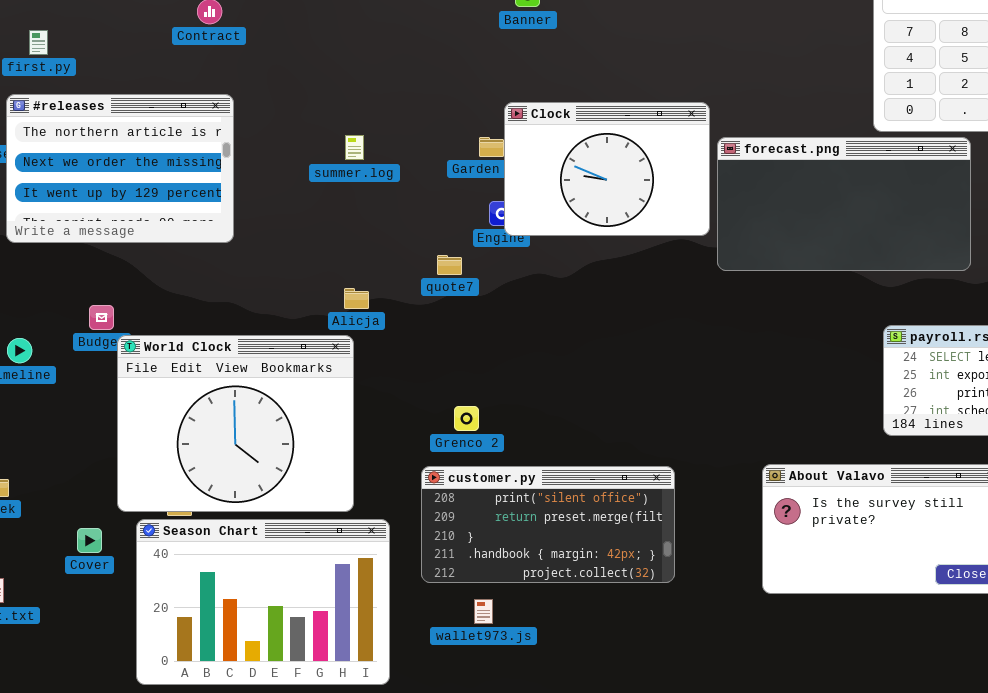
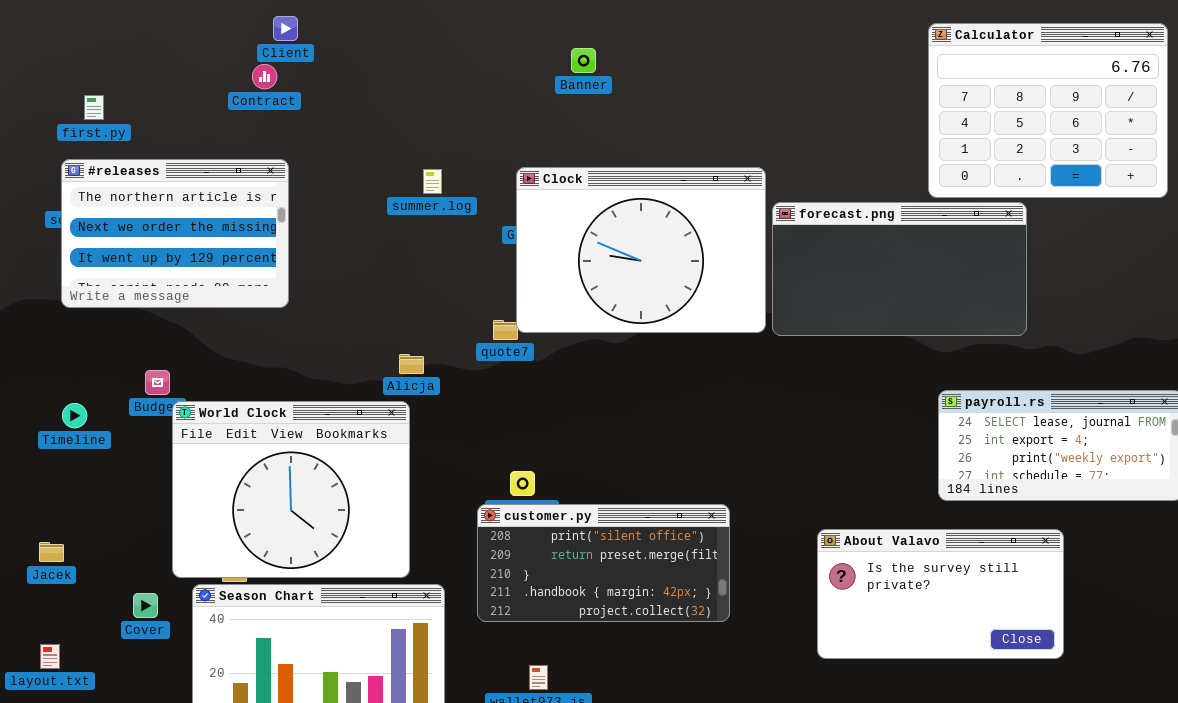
Clock: [504,102,710,236] -> [516,167,766,333], resized
summer.log: [345,135,364,160] -> [423,169,442,194], moved
customer.py: [421,466,675,583] -> [477,504,730,622], moved

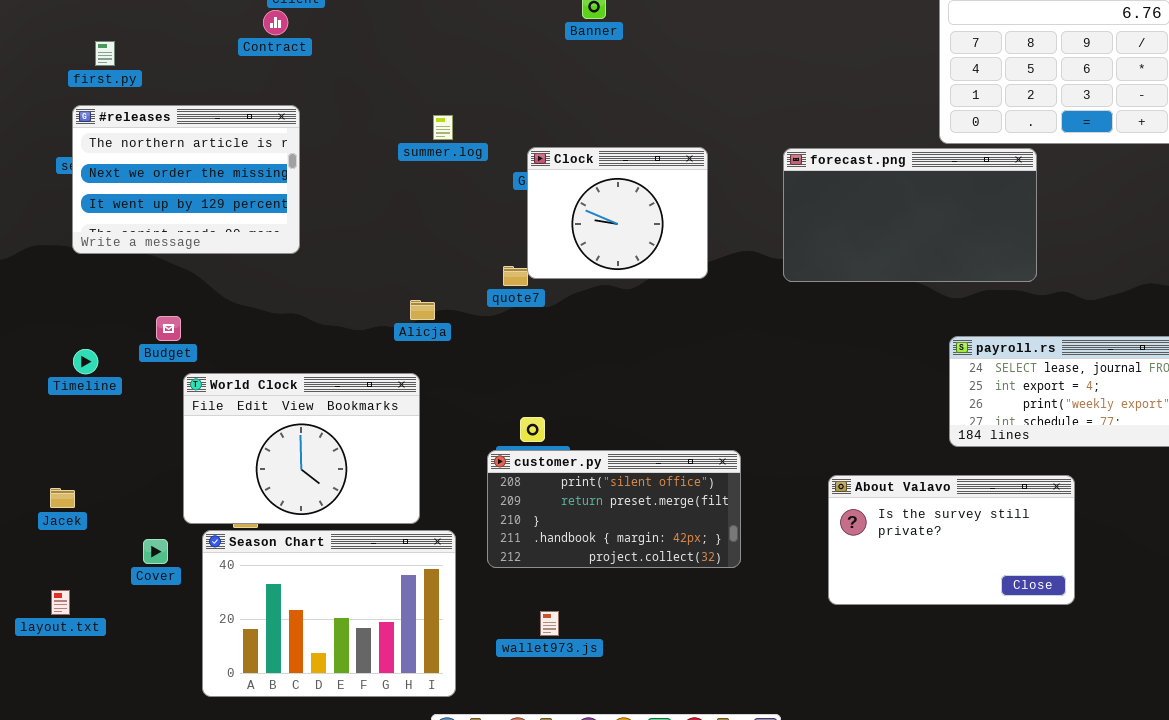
Clock: [516,167,766,333] -> [527,147,708,279], resized
World Clock: [172,401,410,578] -> [183,373,420,524], resized

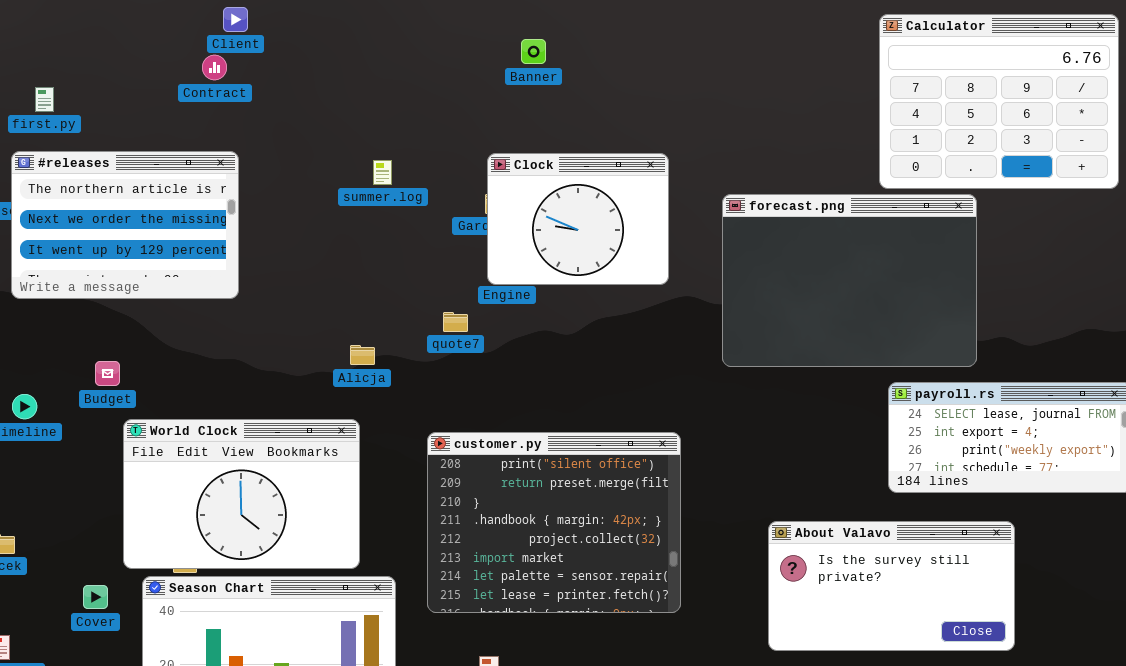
Clock: [527,147,708,279] -> [487,153,669,285], moved
forecast.png: [783,148,1037,282] -> [722,194,977,367], resized
customer.py: [487,450,741,568] -> [427,432,681,613], resized

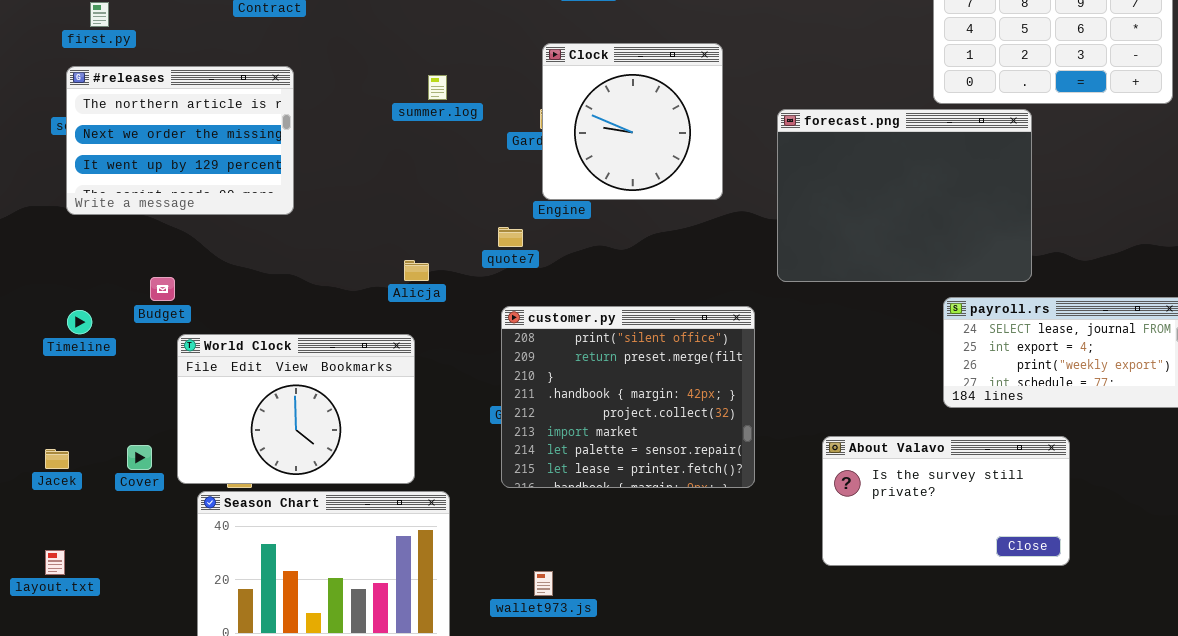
Clock: [487,153,669,285] -> [542,43,723,200], resized
customer.py: [427,432,681,613] -> [501,306,755,488], moved
Cover: [83,585,108,609] -> [127,445,152,470], moved

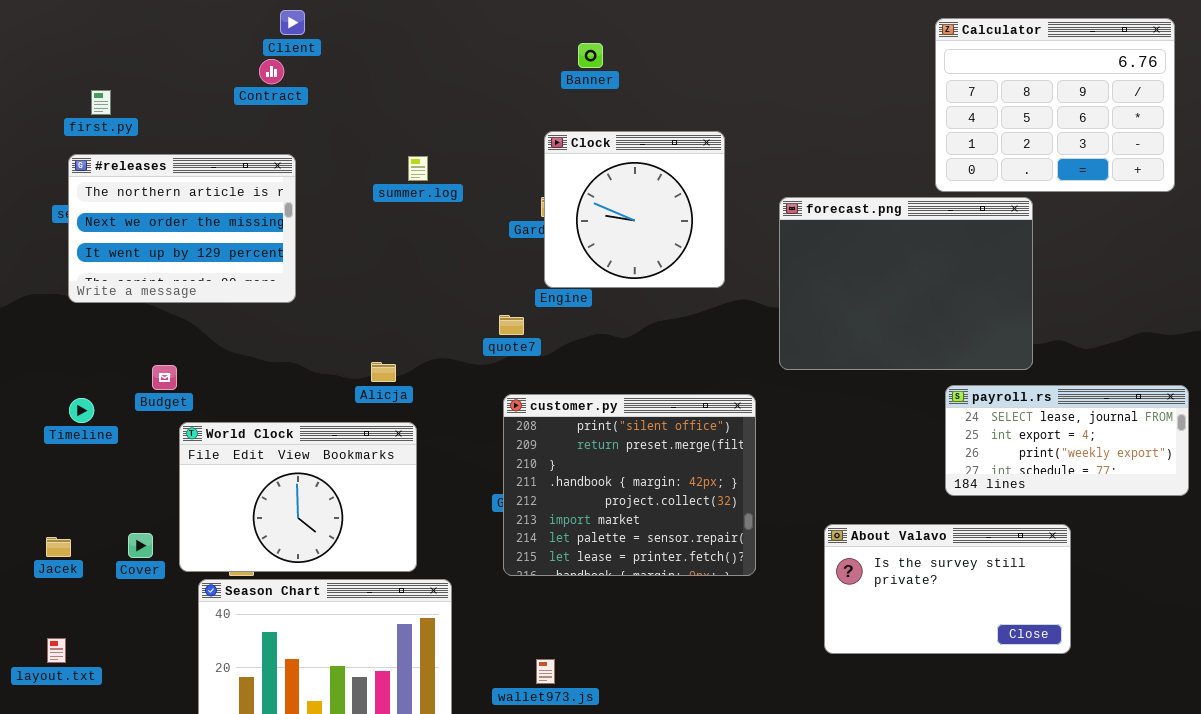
summer.log: [428,75,447,100] -> [408,156,428,181], moved
Alicja: [404,260,429,281] -> [371,362,396,382], moved

